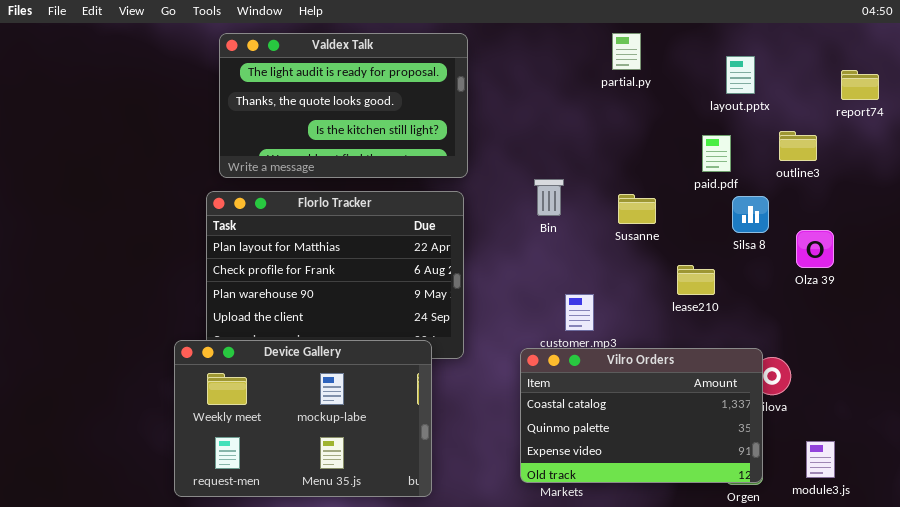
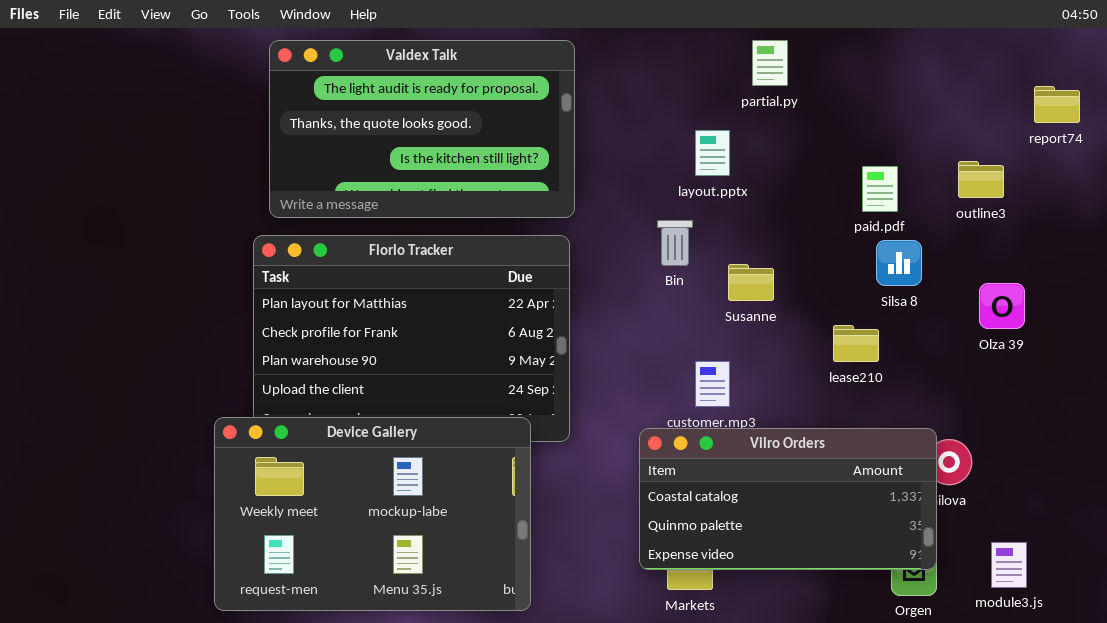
layout.pptx: [726,56,755,94] -> [695,130,730,176], moved
Susanne: [618,194,656,224] -> [728,264,774,301], moved
Silsa 8: [732,196,769,233] -> [876,240,922,286], moved
Vilro Orders: [520,348,763,483] -> [639,428,937,570], resized

